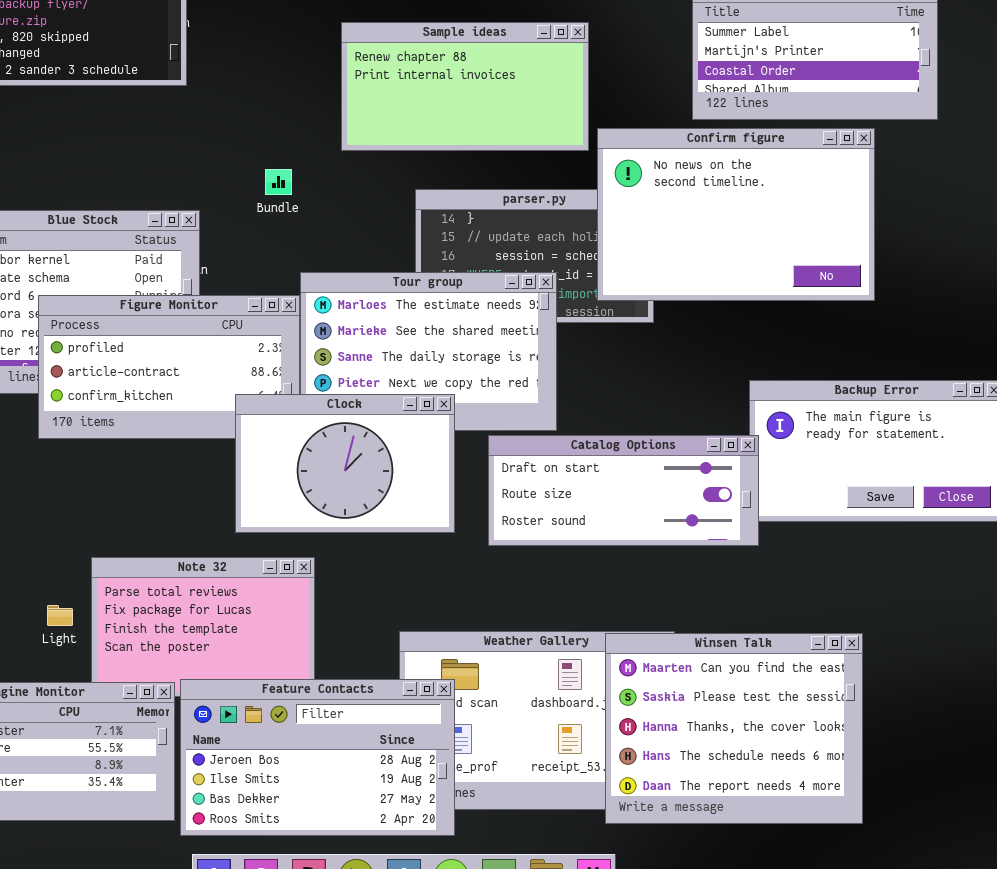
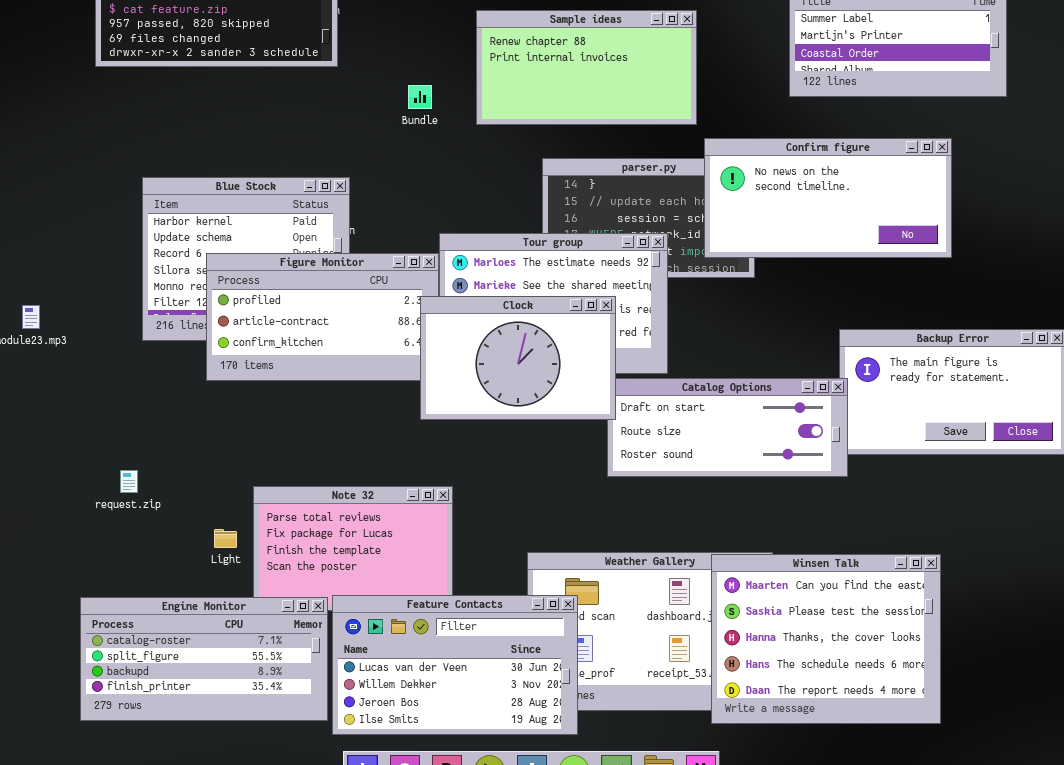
Confirm figure: [597,128,875,301] -> [704,138,952,258], resized
Bundle: [265,169,292,195] -> [408,85,432,109], moved
Clock: [235,394,455,533] -> [420,296,616,420], moved
Feature Contacts: [180,679,455,836] -> [332,595,578,735], scrolled up 2 rows

